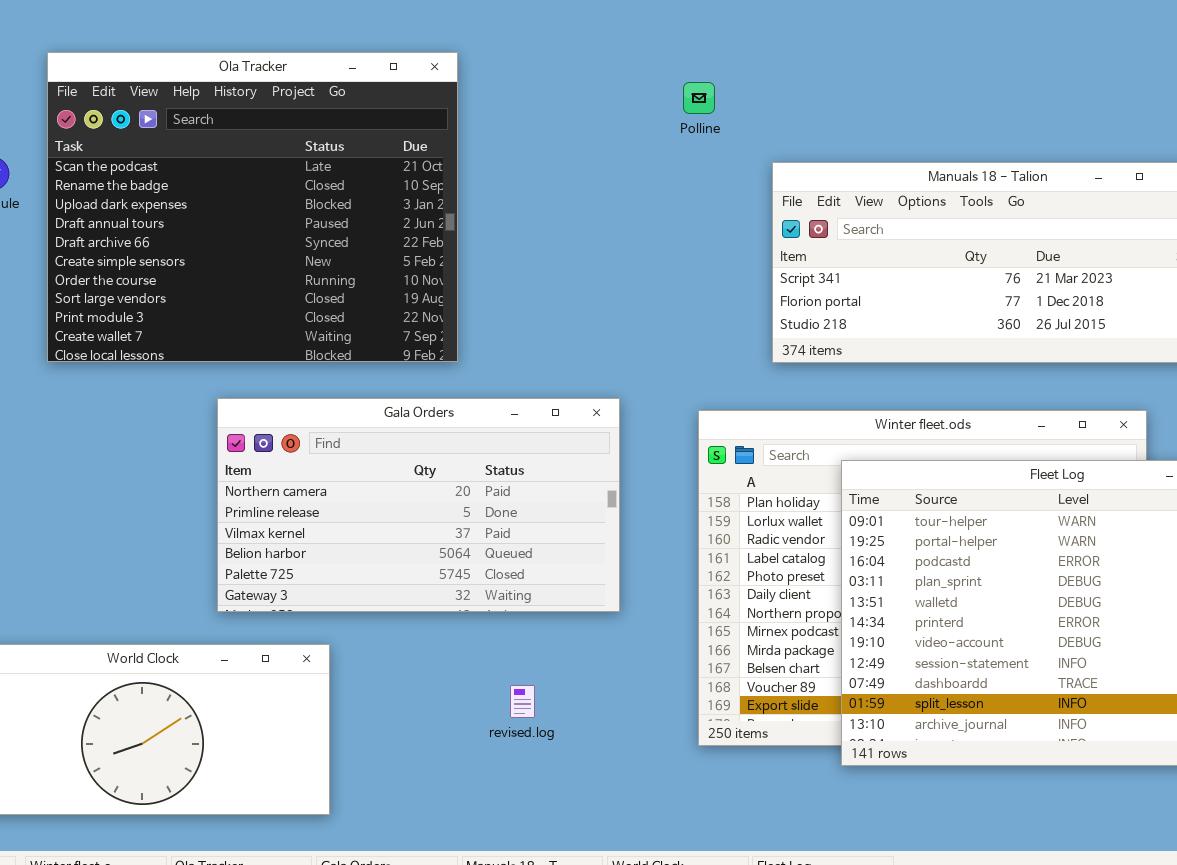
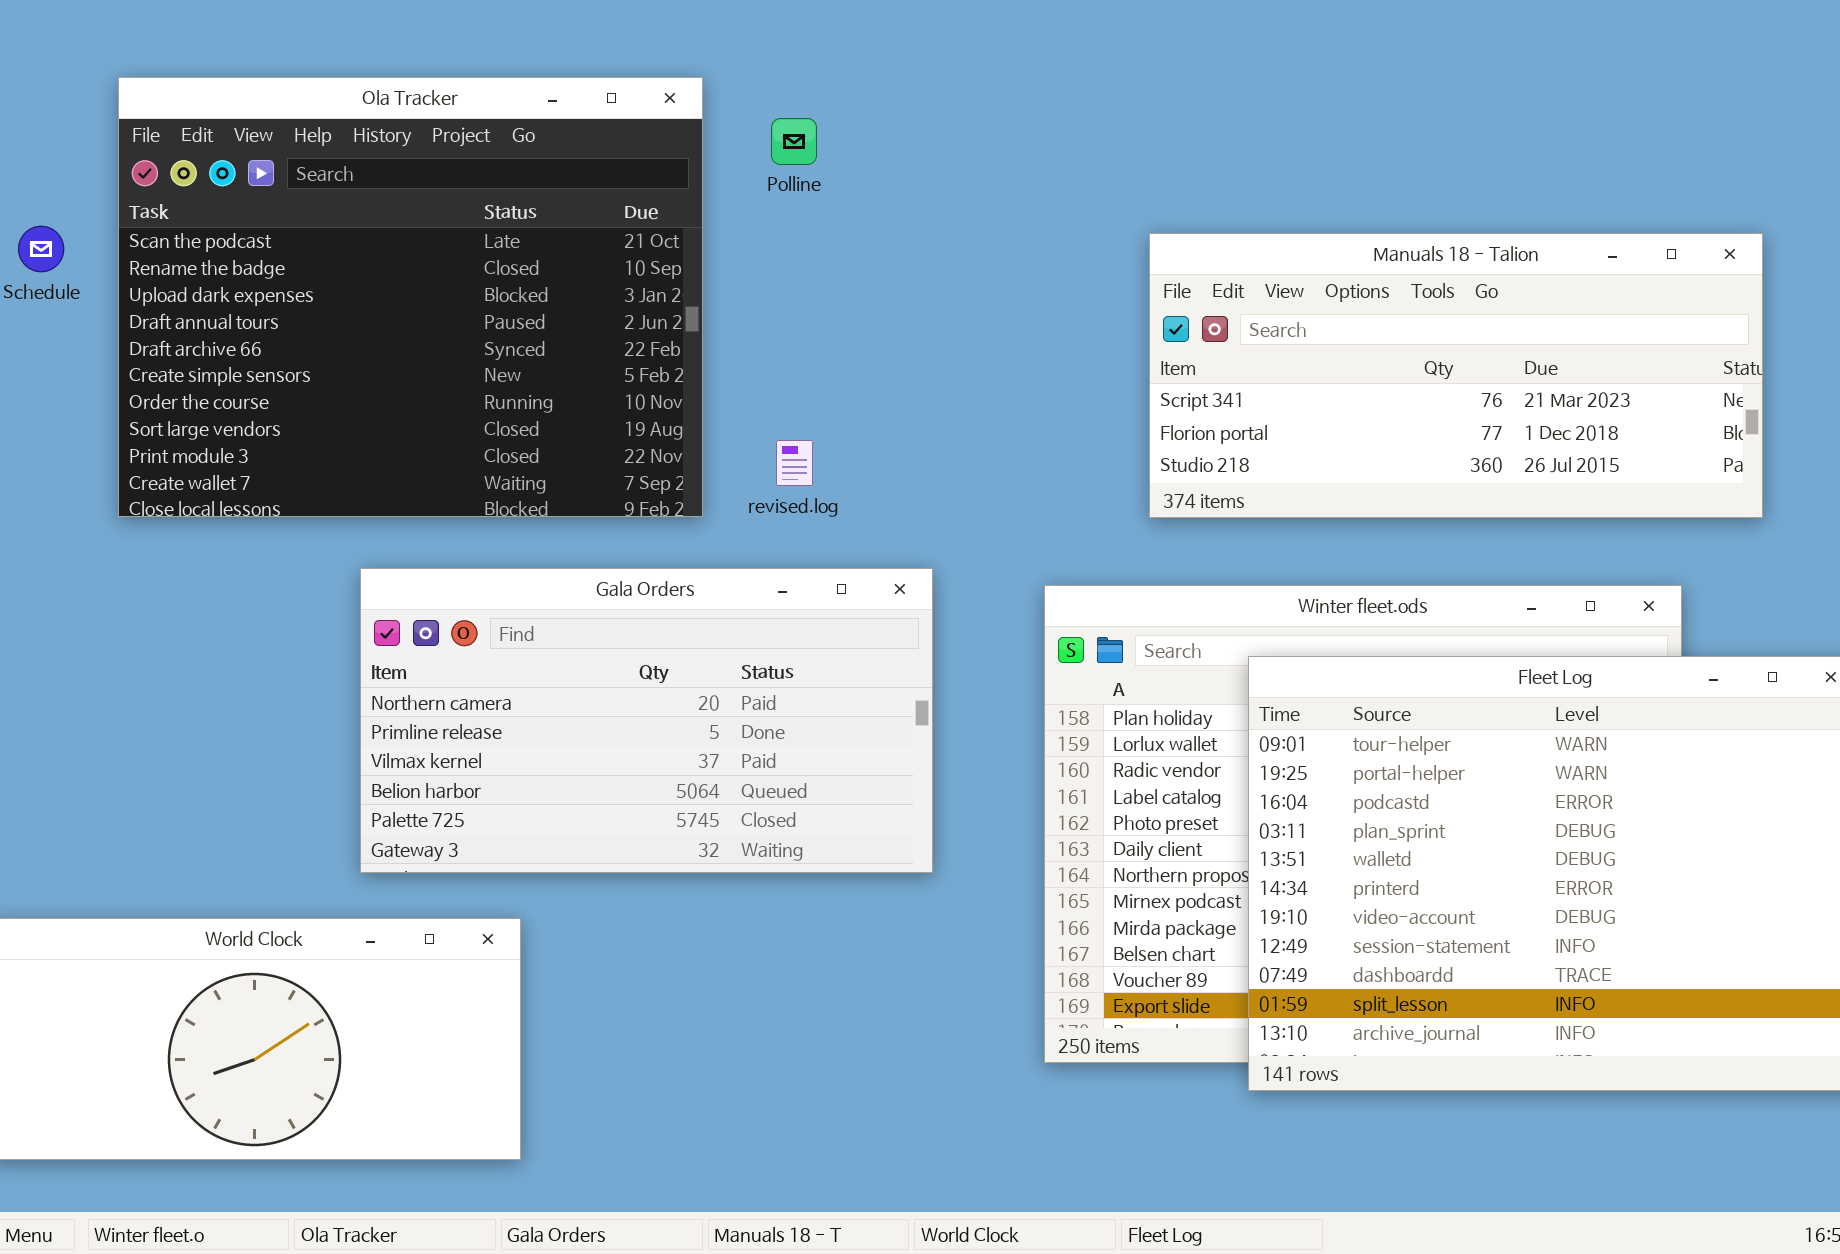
Polline: [683,82,715,114] -> [771,118,817,165], moved
revised.log: [510,685,535,718] -> [776,440,813,486], moved

